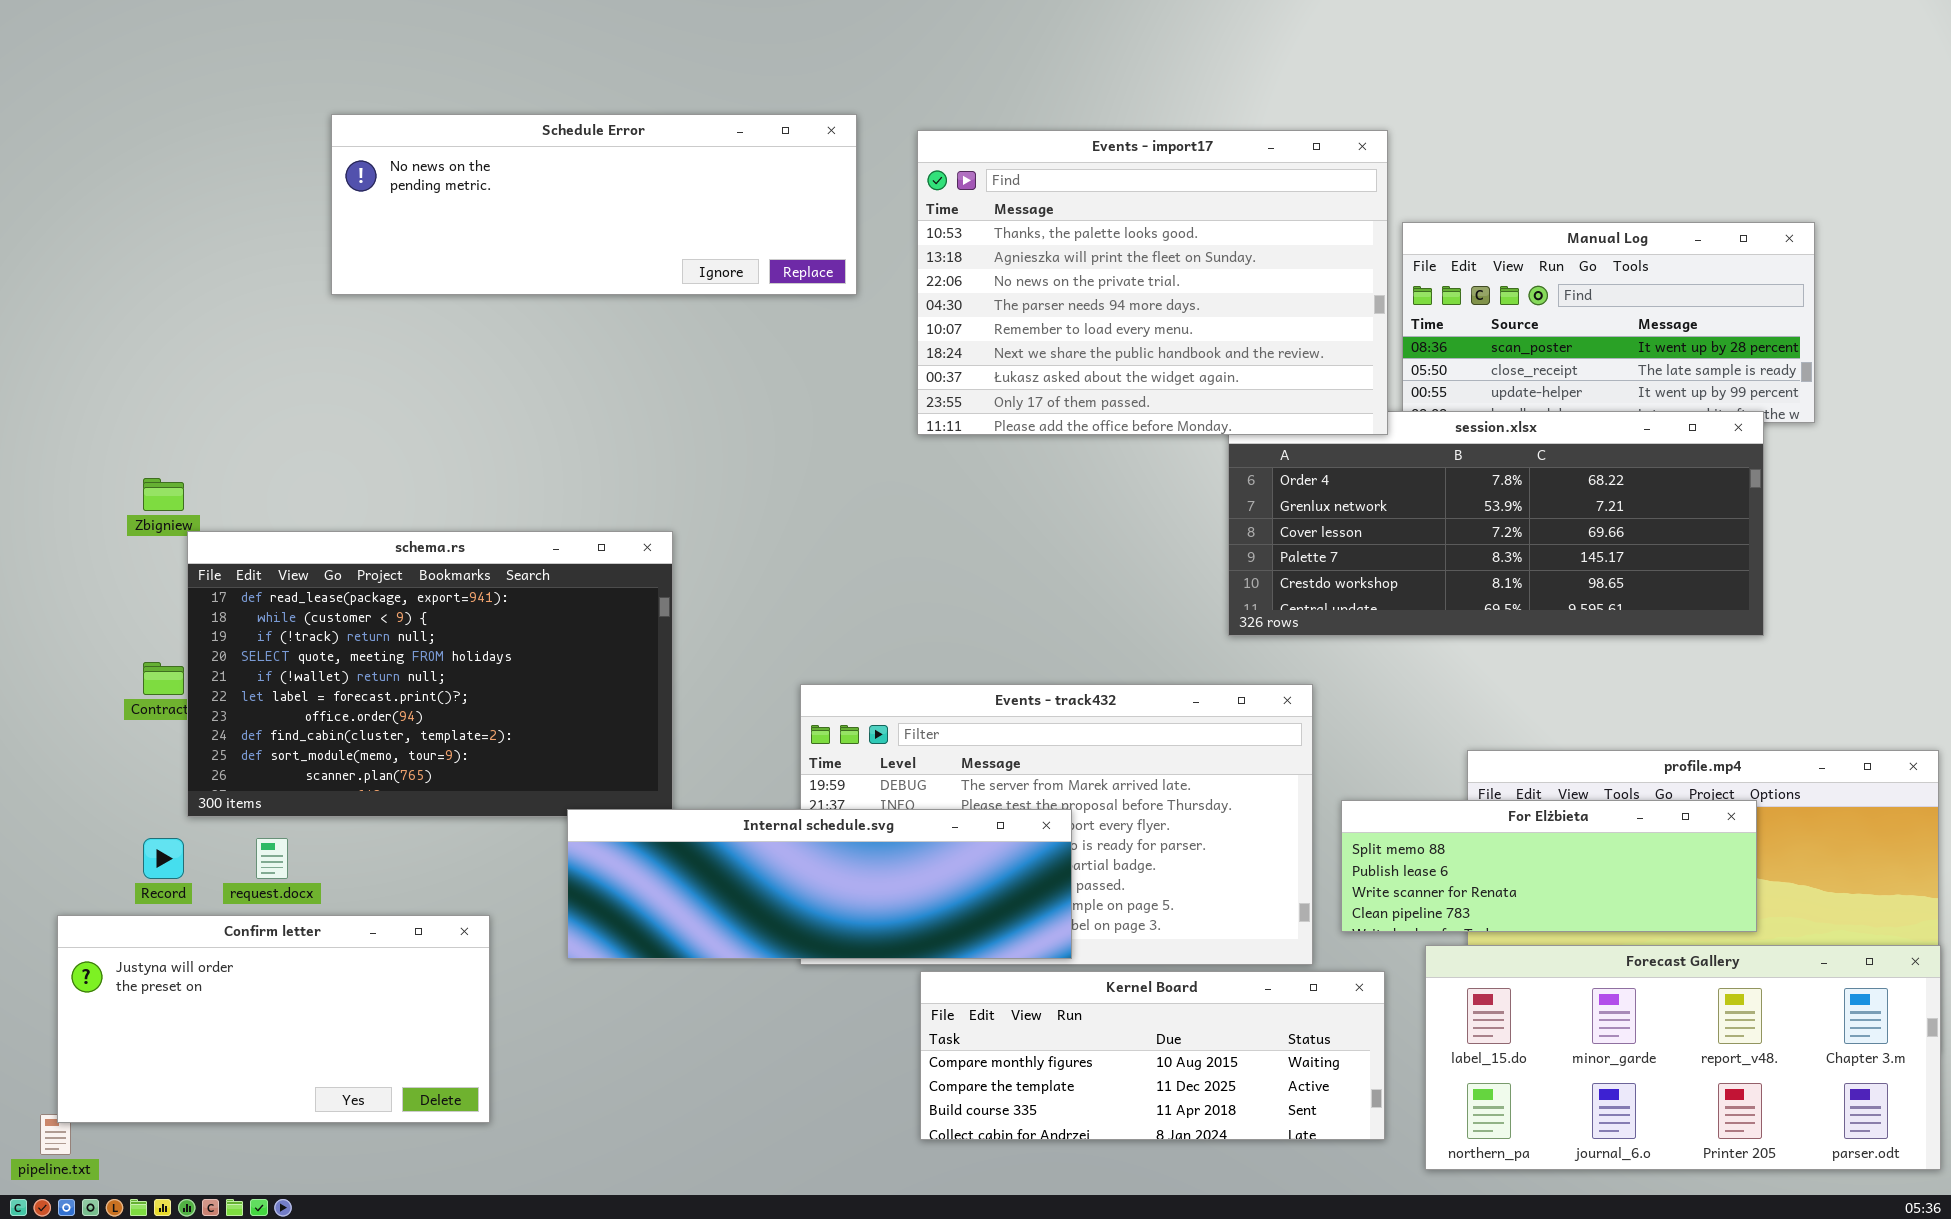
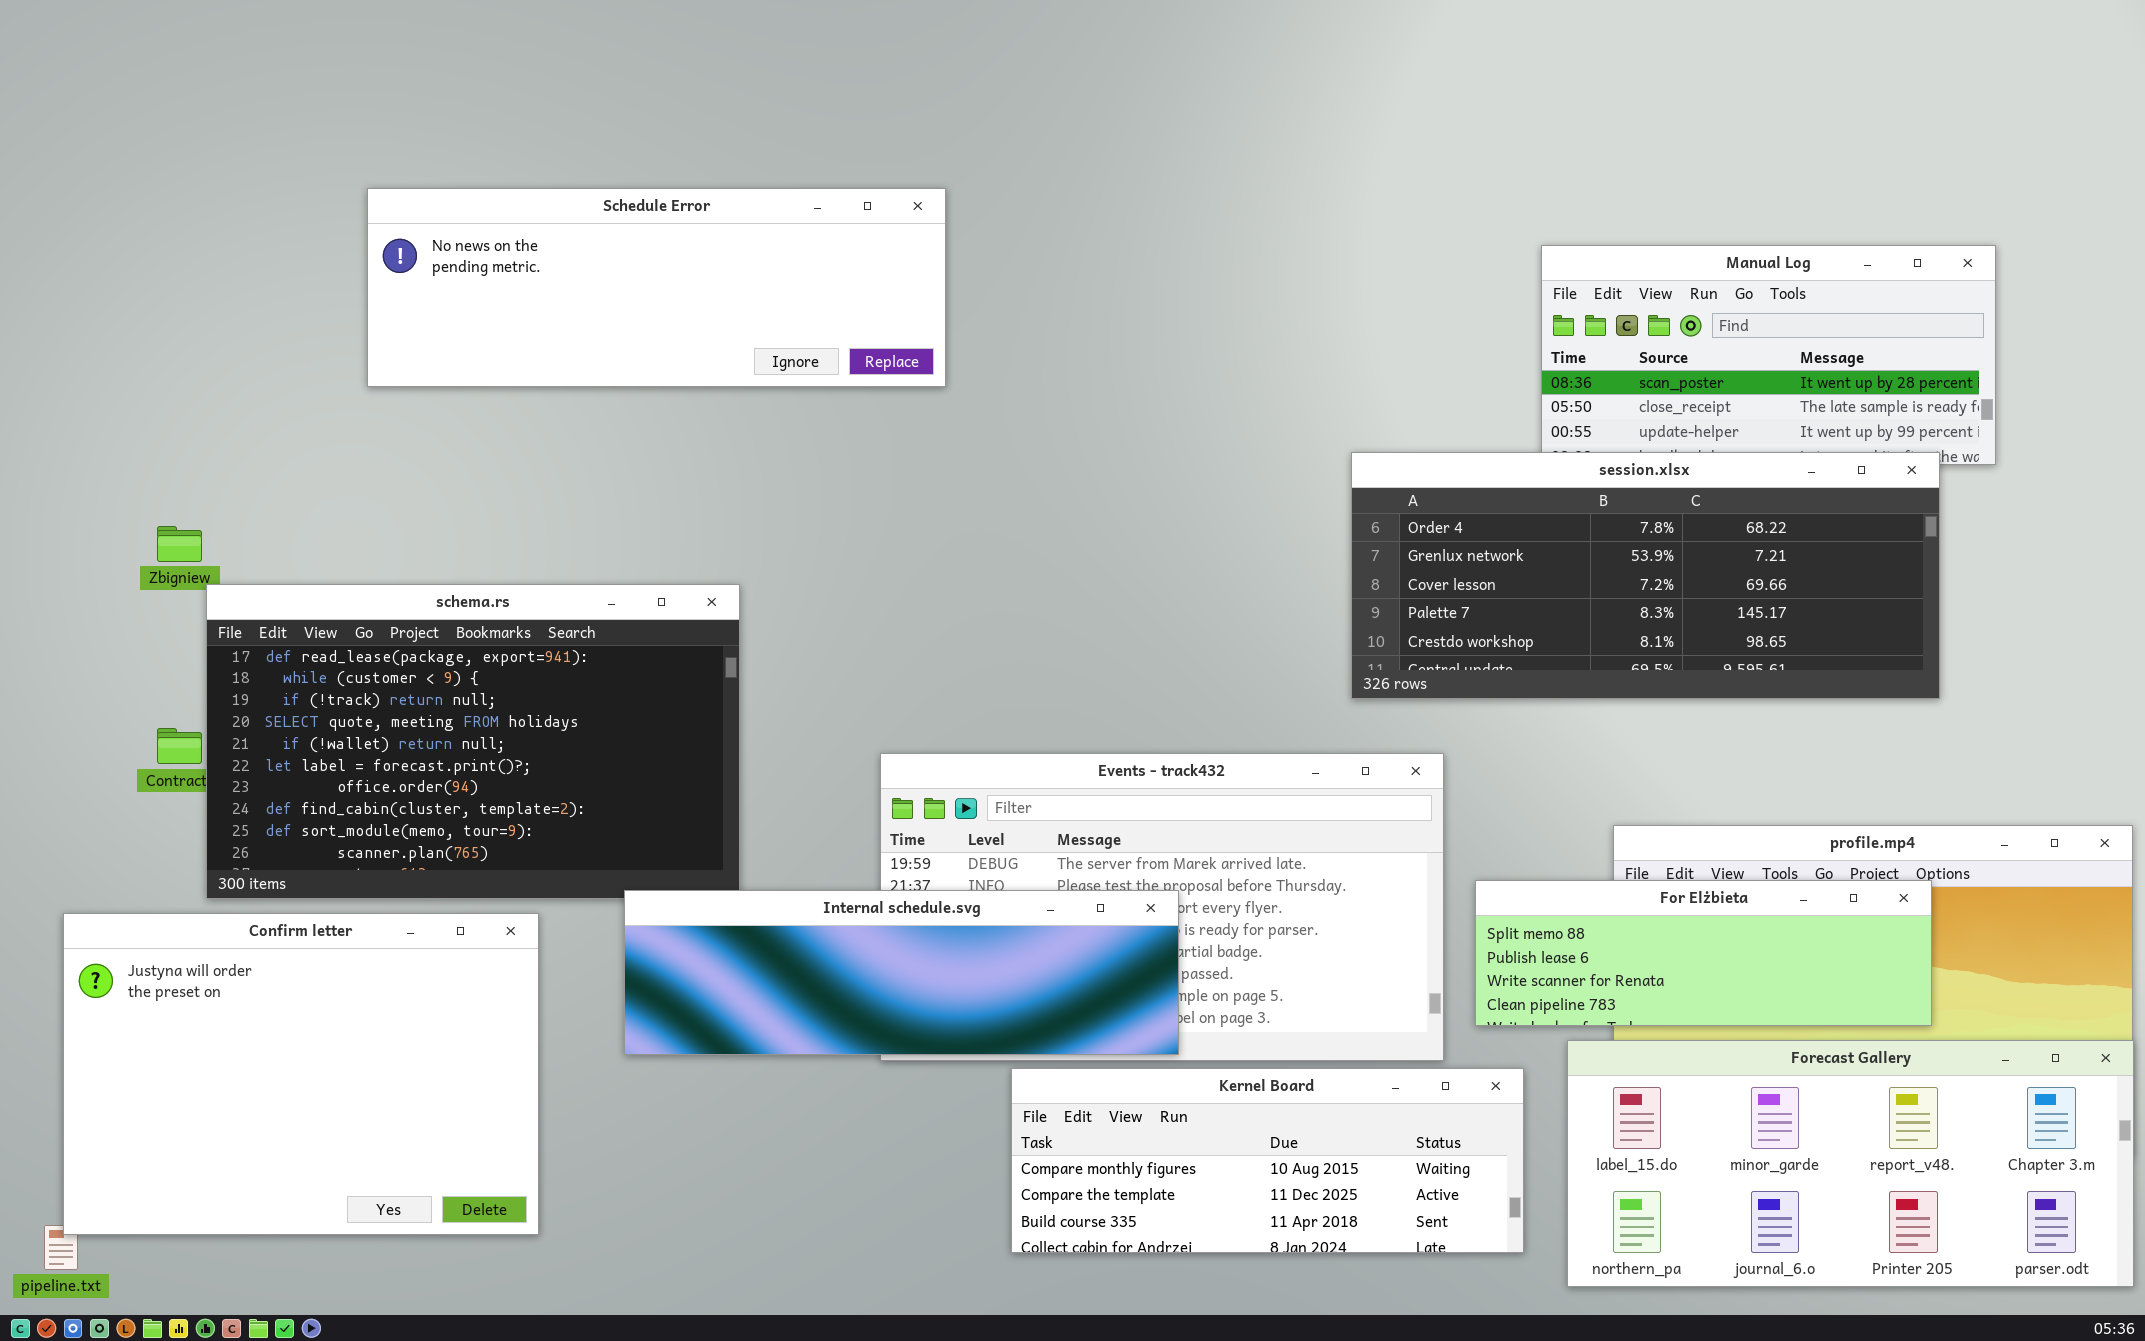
Schedule Error: [331,114,857,295] -> [367,188,946,387], moved
Events - import17: [917,130,1388,435] -> none, closed
Confirm letter: [57,915,490,1123] -> [63,913,539,1235], resized

